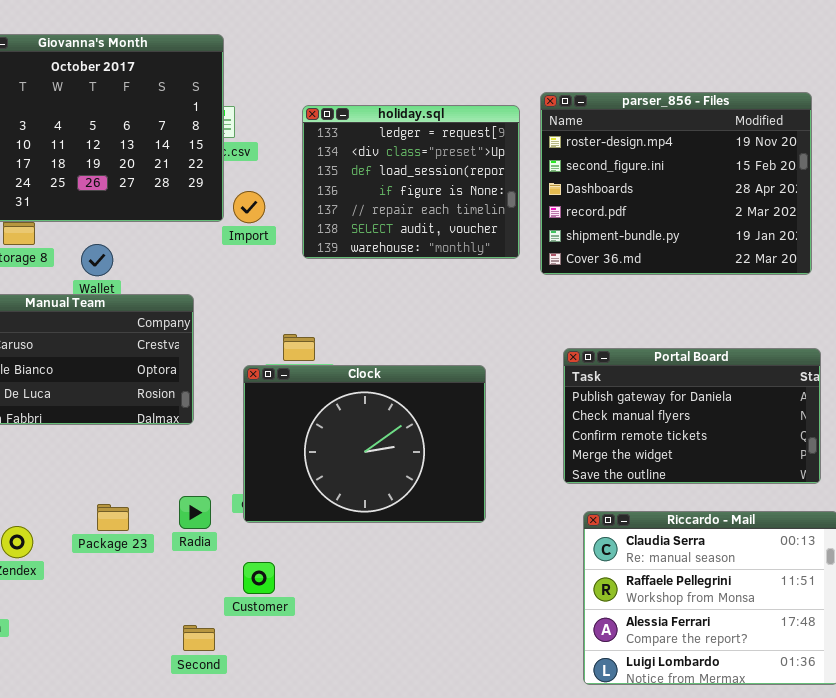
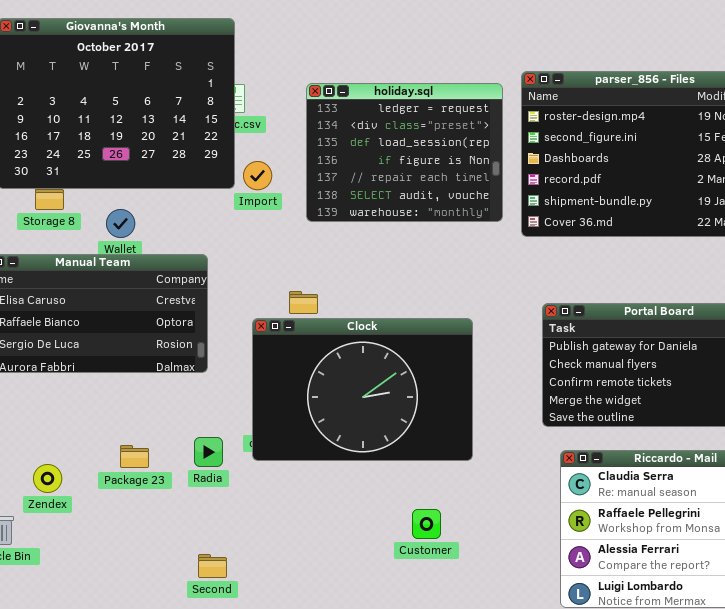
Customer: [243,562,275,594] -> [412,509,441,539], moved

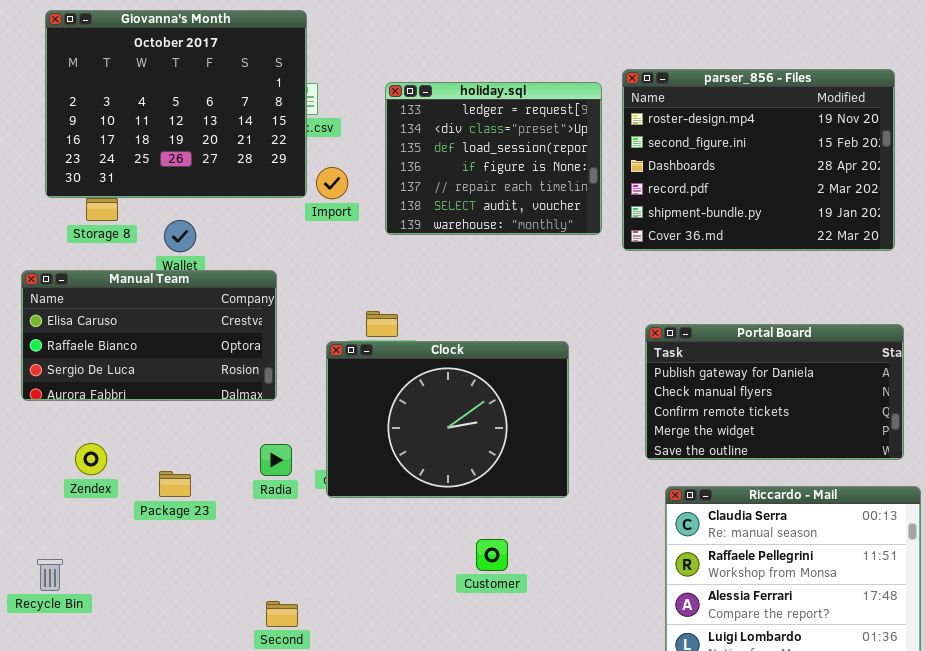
Radia: [194,437,223,467] -> [260,444,292,476], moved
Package 23: [120,445,149,468] -> [159,471,191,497], moved
Zendex: [33,464,62,493] -> [75,443,107,475], moved
Customer: [412,509,441,539] -> [476,539,508,571], moved

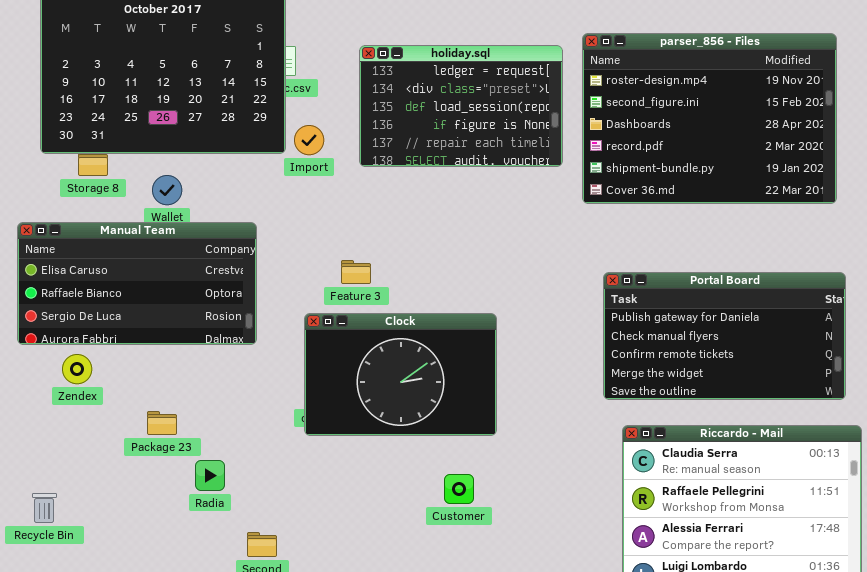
holiday.sql: [385,82,602,235] -> [359,45,563,167], resized
Clock: [326,341,569,498] -> [304,313,497,436], resized
Zendex: [75,443,107,475] -> [62,354,92,384], moved
Radia: [260,444,292,476] -> [195,460,225,491], moved

